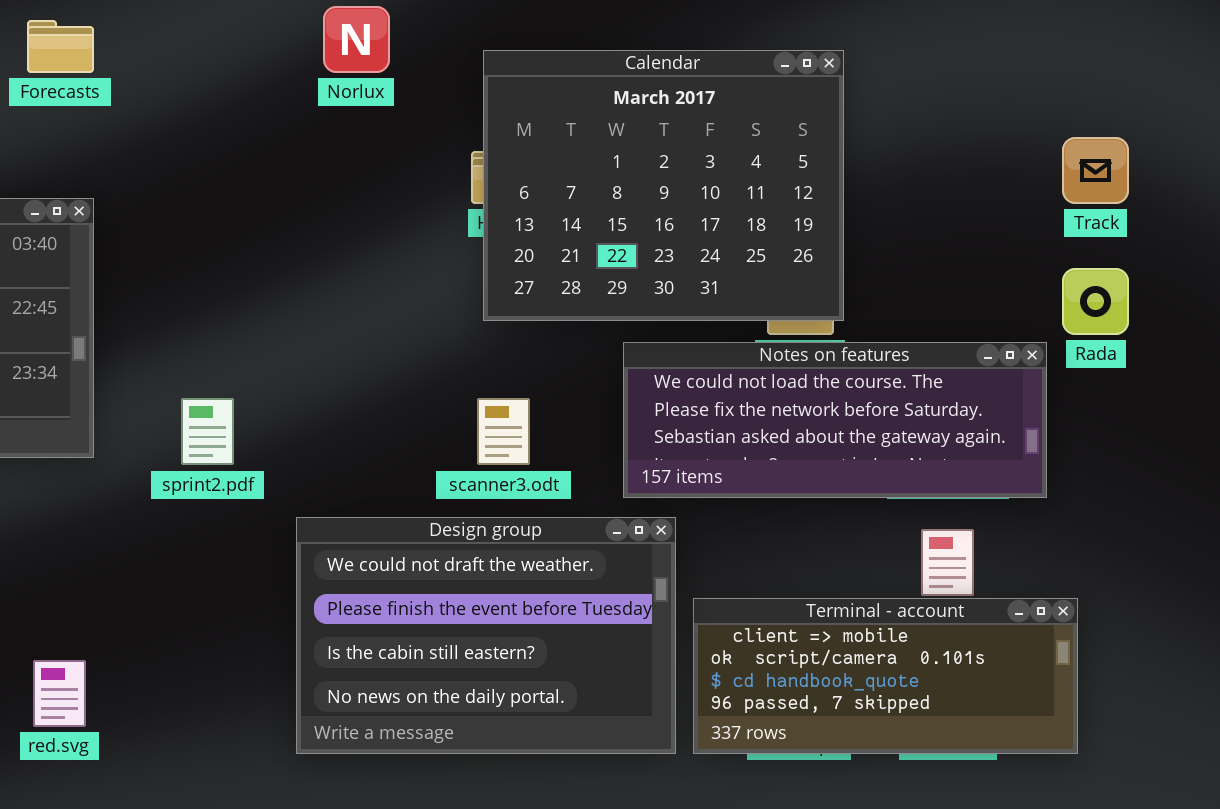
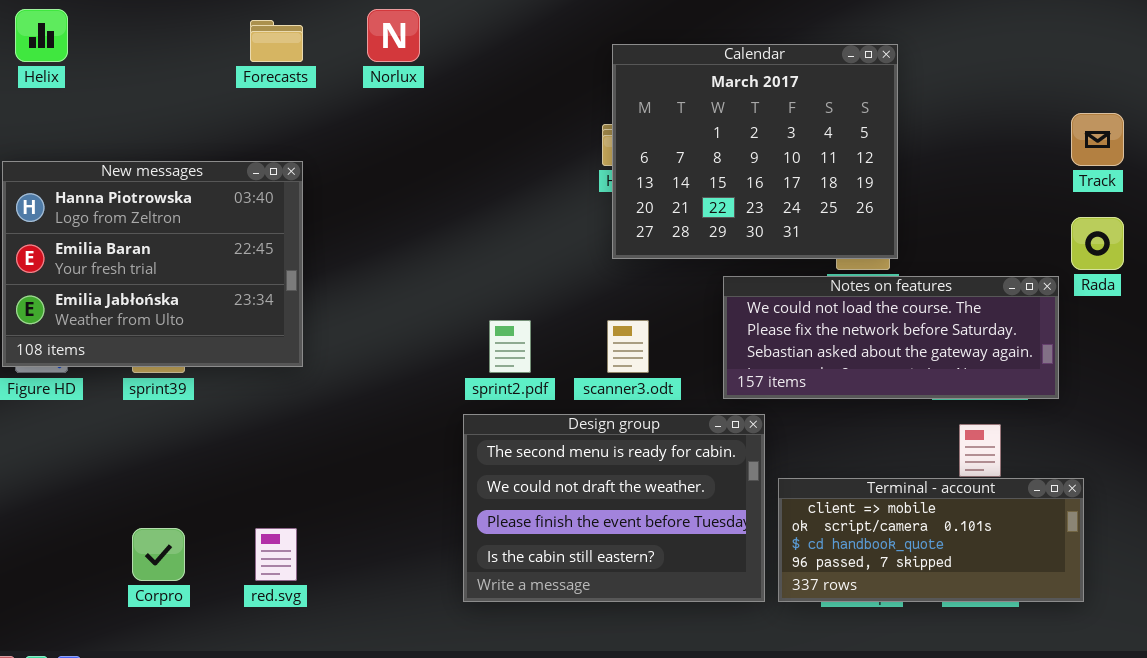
Norlux: [323,6,390,73] -> [367,9,420,62], moved
sprint2.pdf: [181,398,234,465] -> [489,320,531,373], moved
Design group: [296,517,676,754] -> [463,414,765,602], scrolled up 1 row

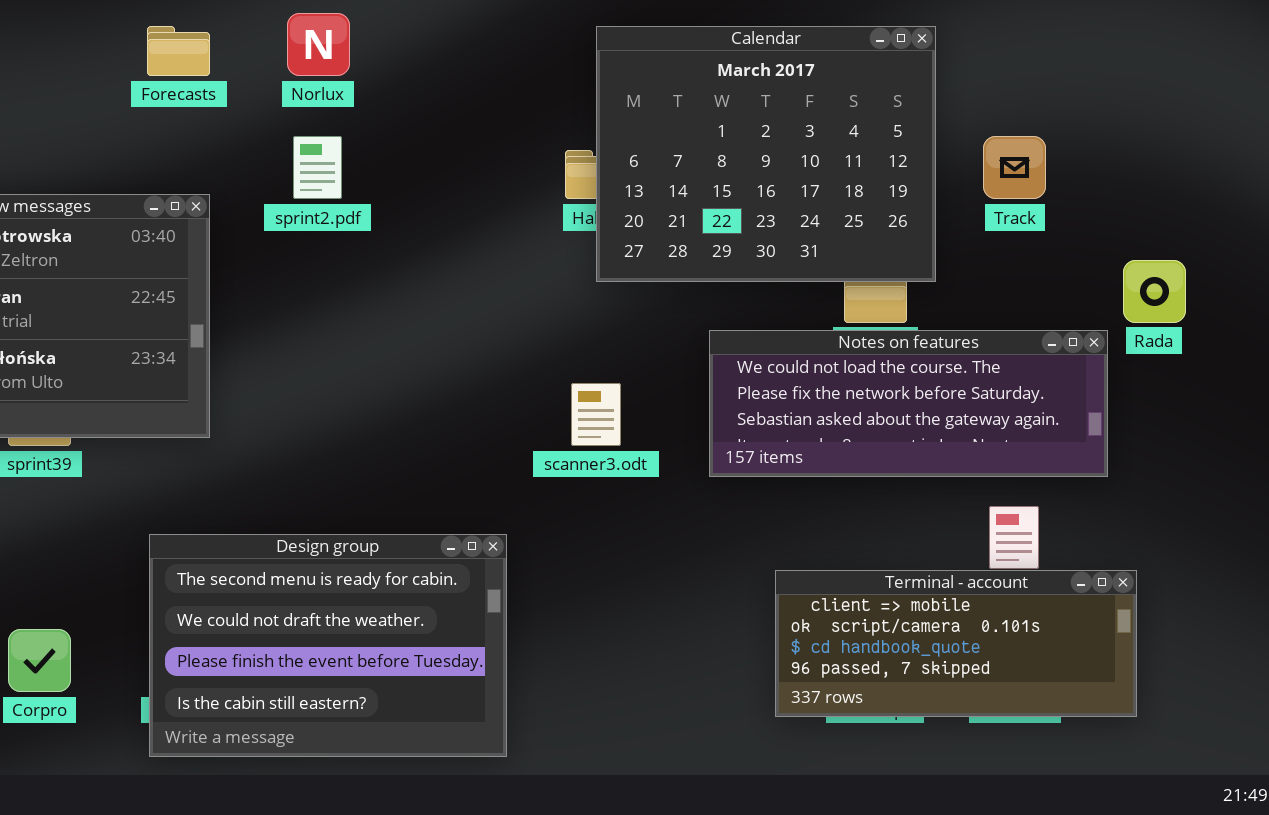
Calendar: [612,44,898,259] -> [596,26,936,282], moved
Track: [1071,113,1124,166] -> [983,136,1046,199], moved
sprint2.pdf: [489,320,531,373] -> [293,136,342,199], moved
Design group: [463,414,765,602] -> [149,534,507,757], moved

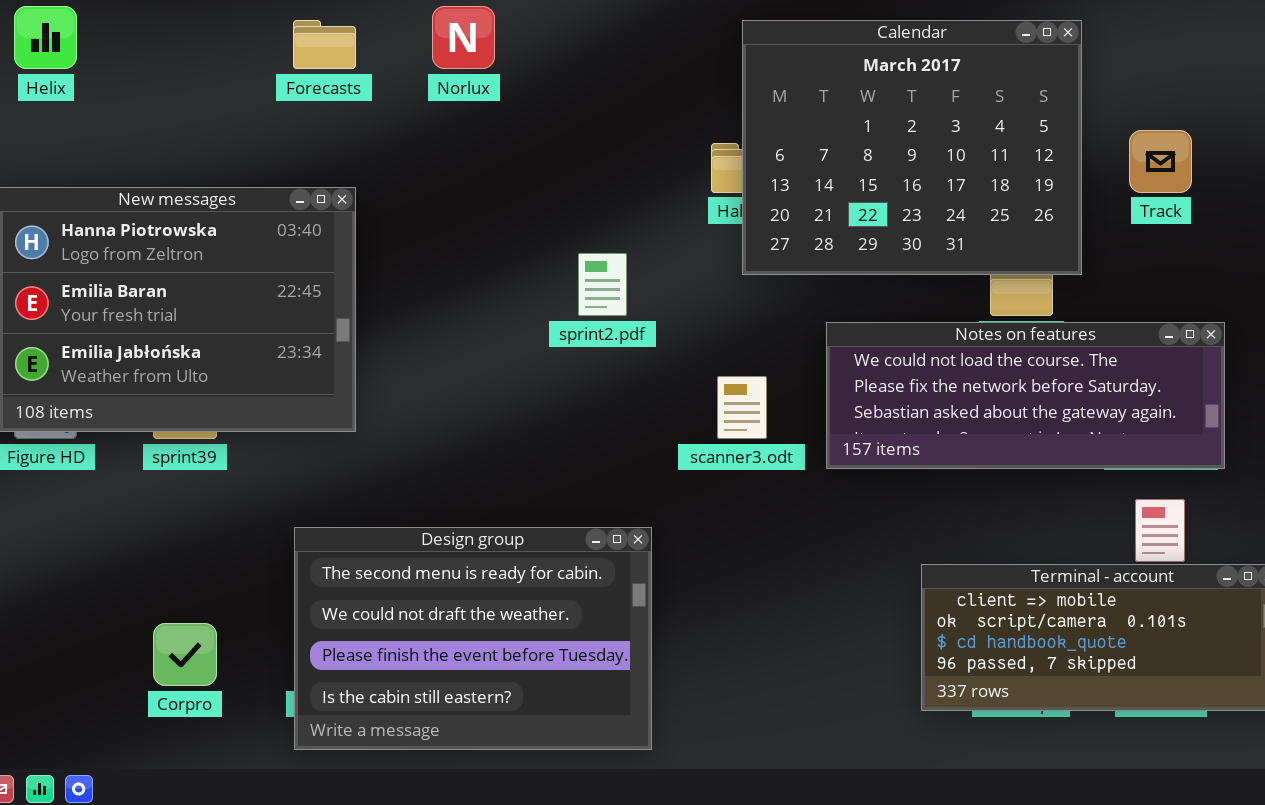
sprint2.pdf: [293,136,342,199] -> [578,253,627,316], moved
Notes on features: [709,330,1108,477] -> [826,322,1225,469], moved

